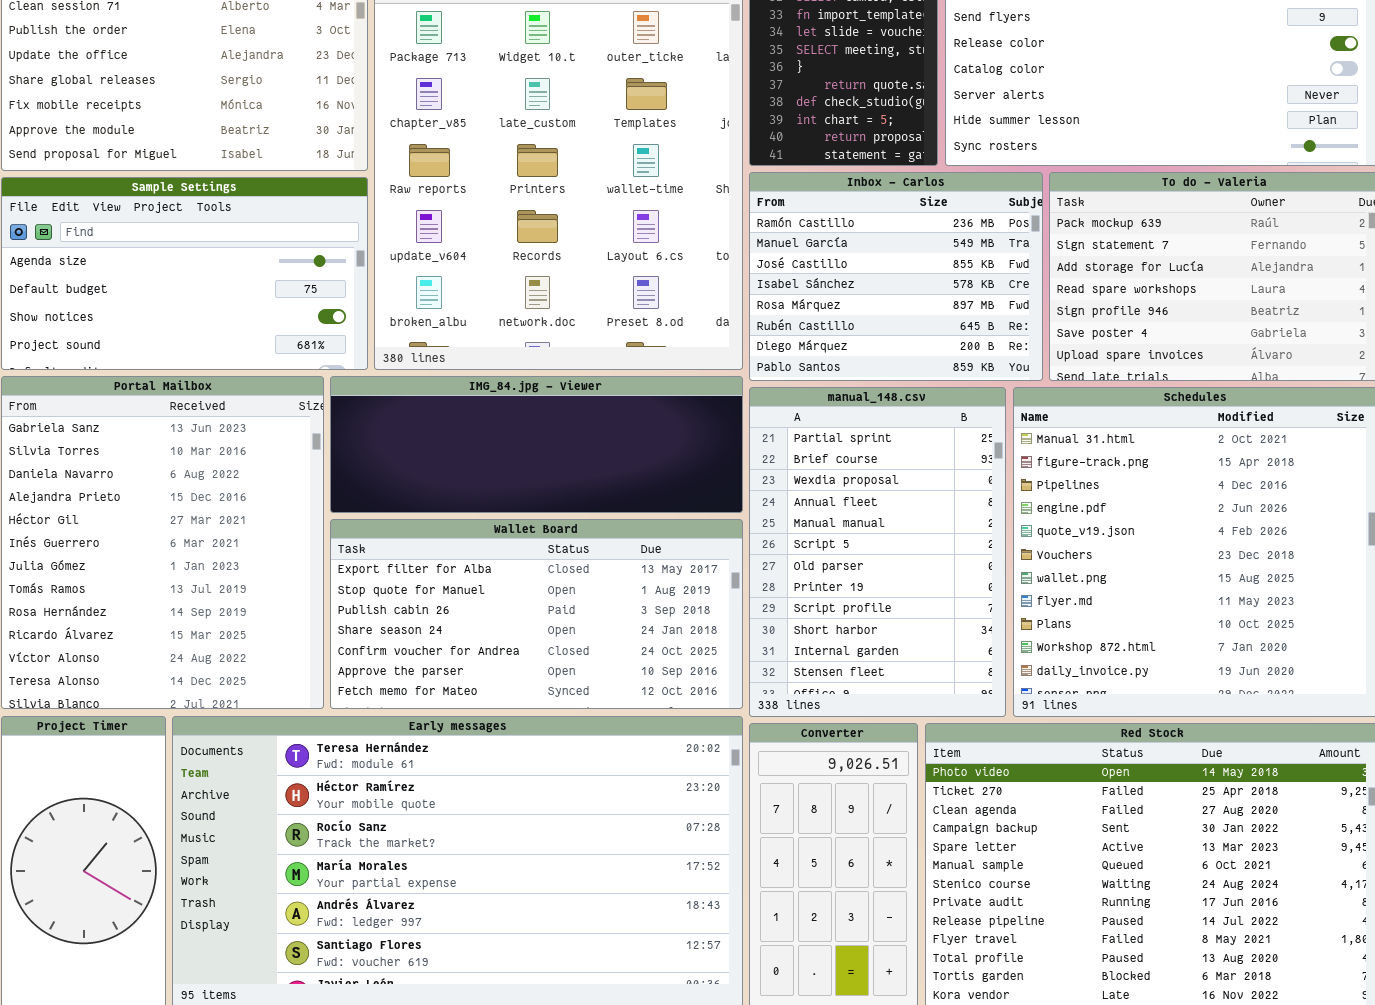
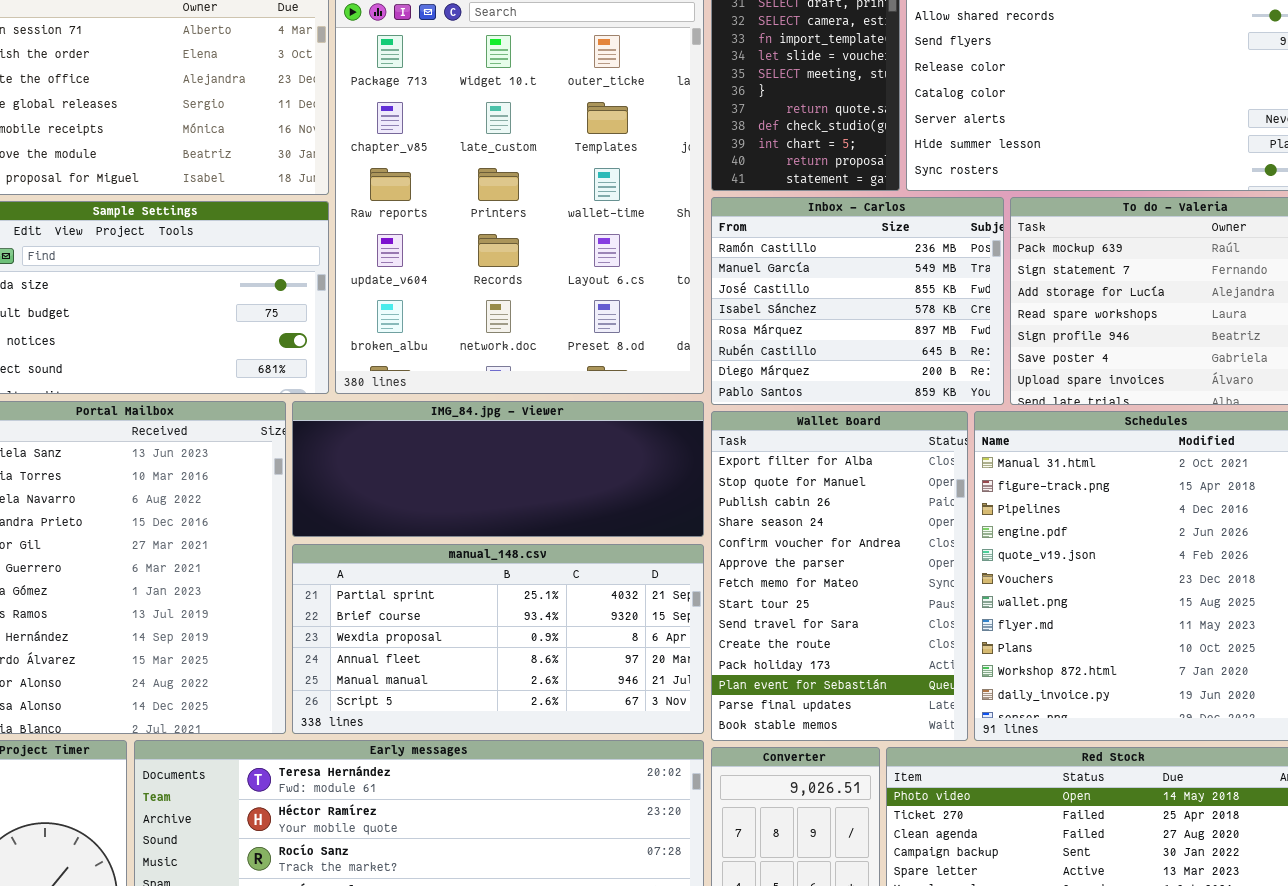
manual_148.csv: [749,387,1006,717] -> [292,544,704,734], moved, resized
Wallet Board: [330,519,743,709] -> [711,411,968,741], moved, resized

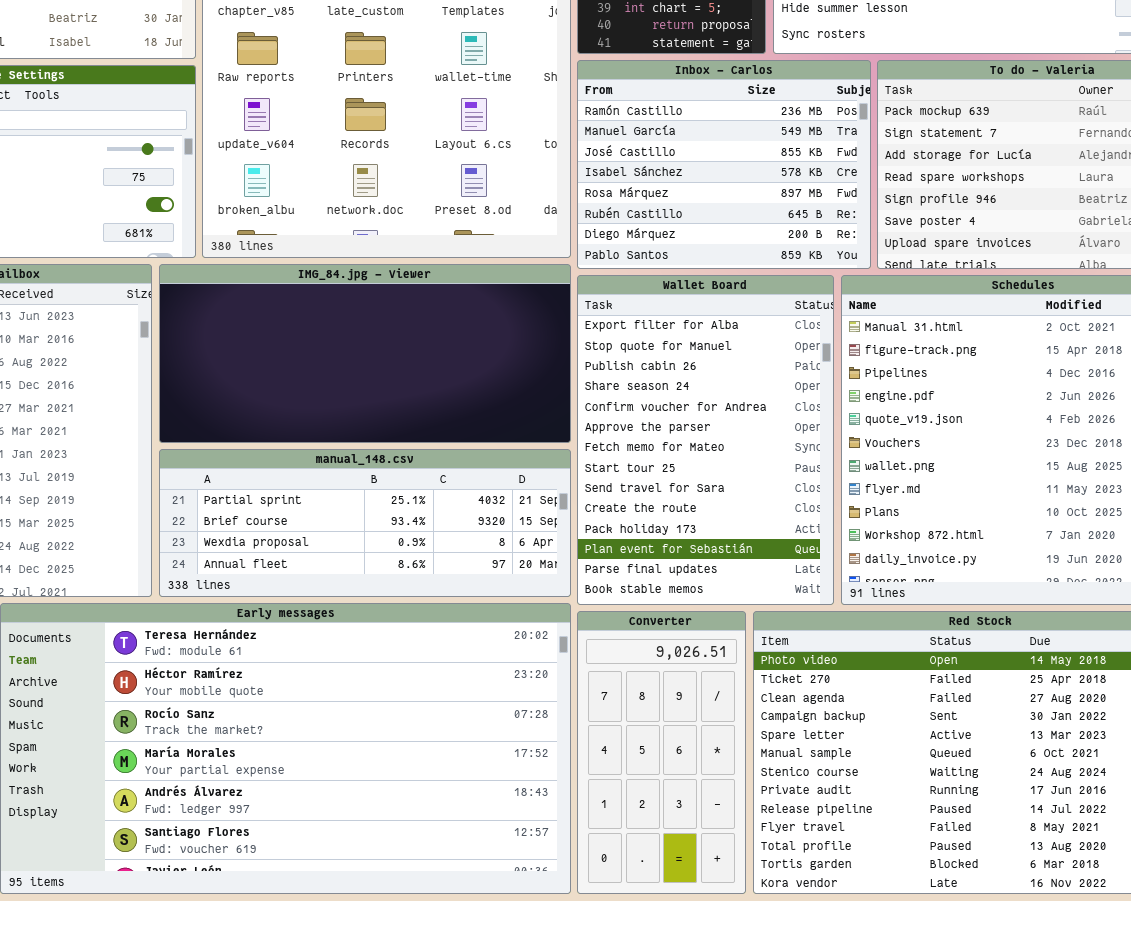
IMG_84.jpg - Viewer: [292,401,704,537] -> [159,264,571,443], resized
manual_148.csv: [292,544,704,734] -> [159,449,571,597], resized

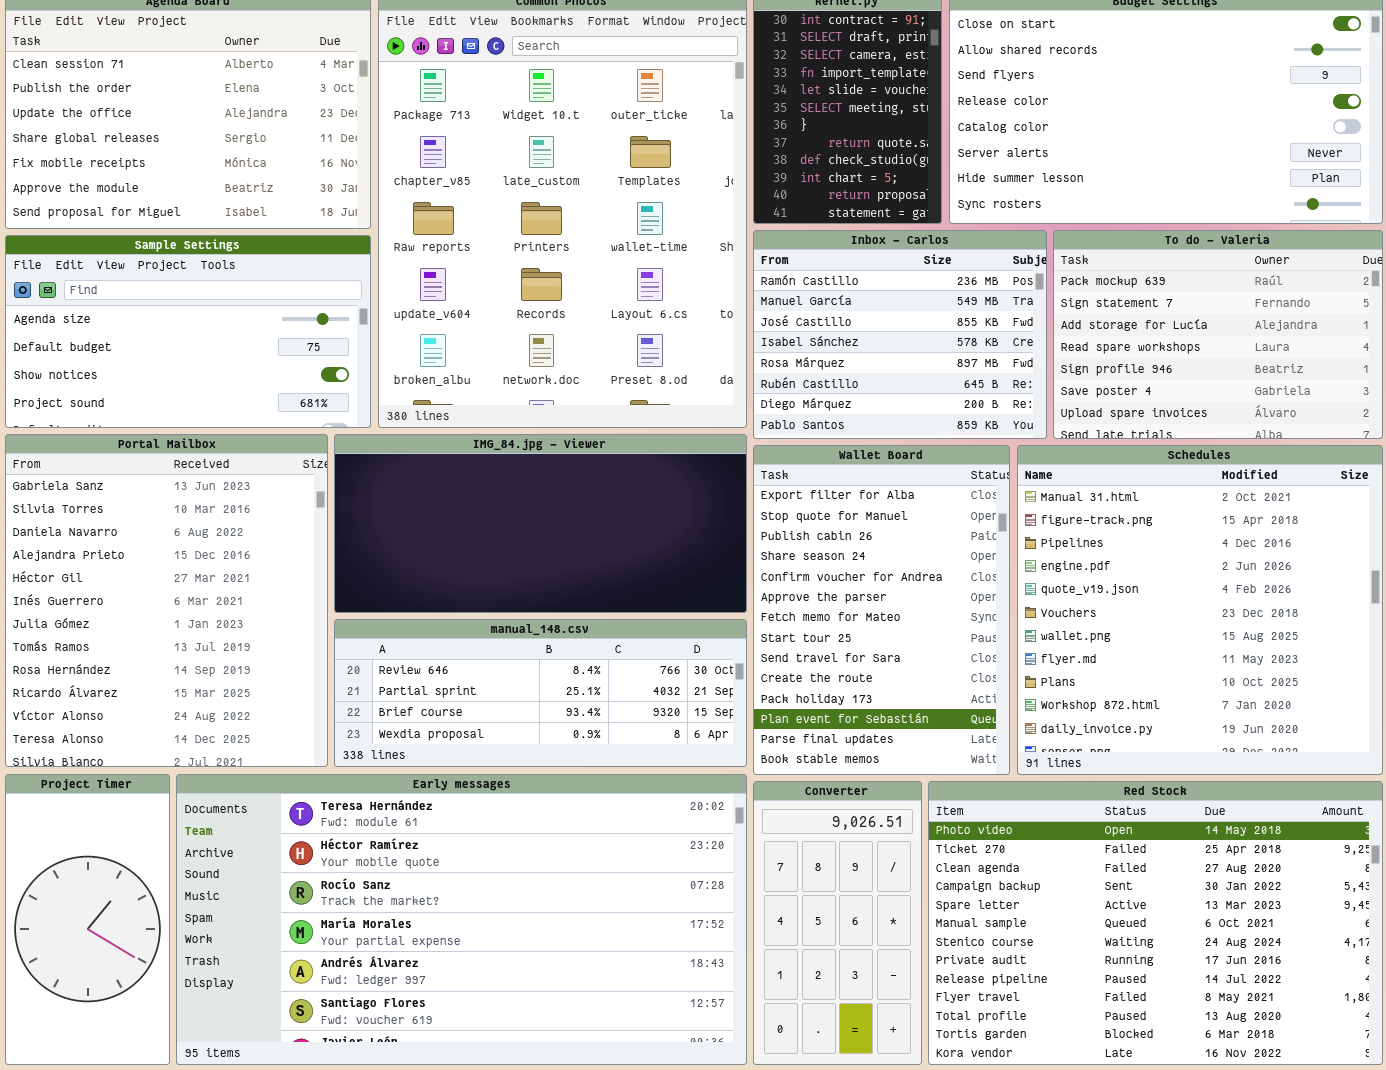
manual_148.csv: [159,449,571,597] -> [334,619,747,767], scrolled up 1 row

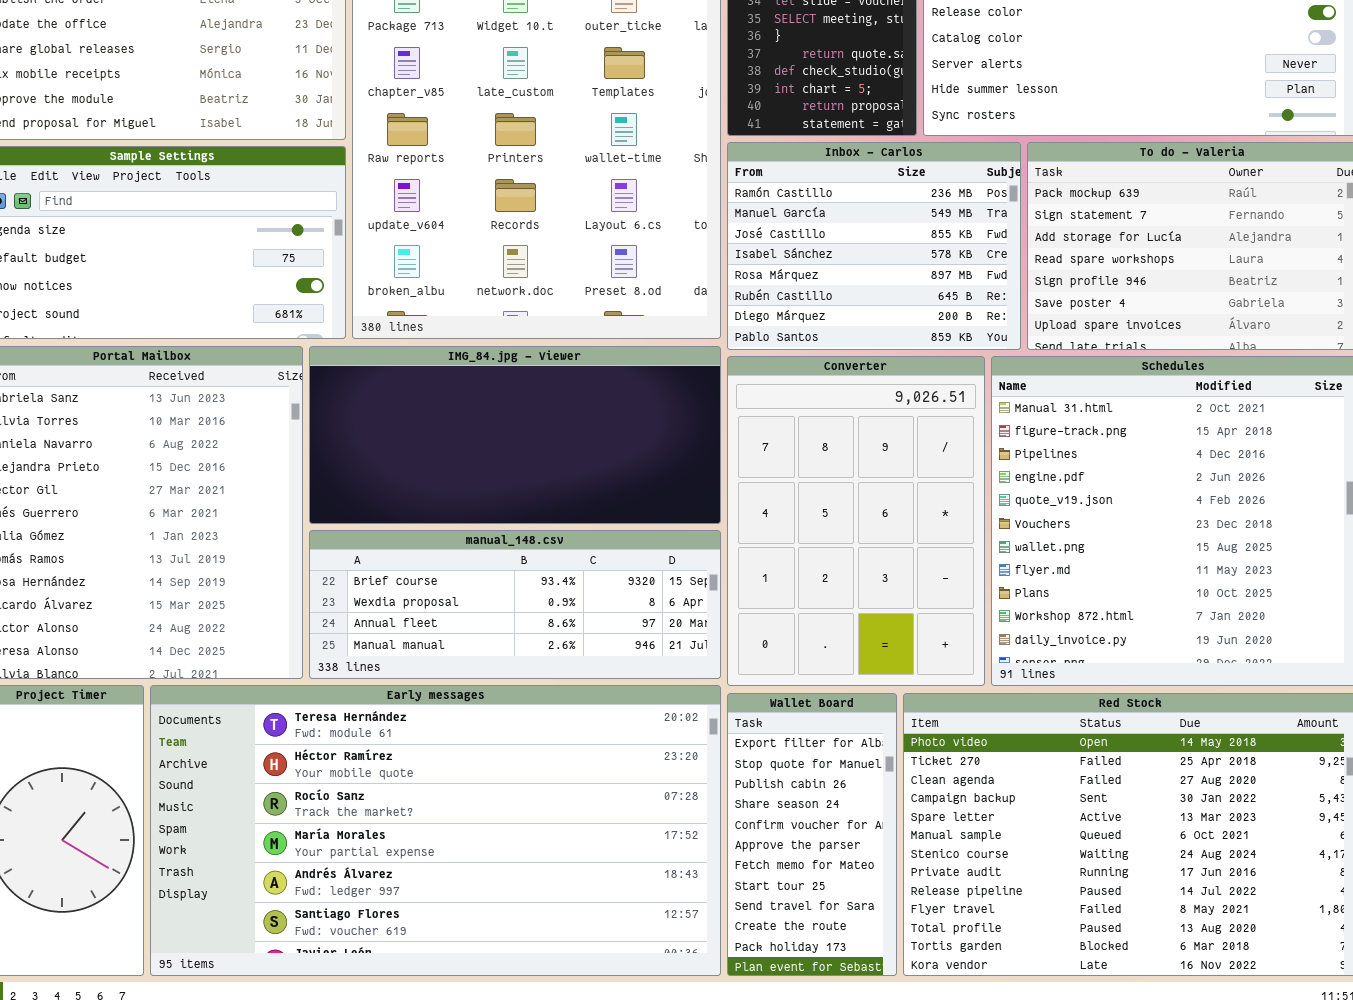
Wallet Board: [753,445,1010,775] -> [727,693,897,976], moved, resized
manual_148.csv: [334,619,747,767] -> [309,530,721,679], scrolled down 2 rows
Converter: [753,781,922,1065] -> [727,356,985,686], moved, resized

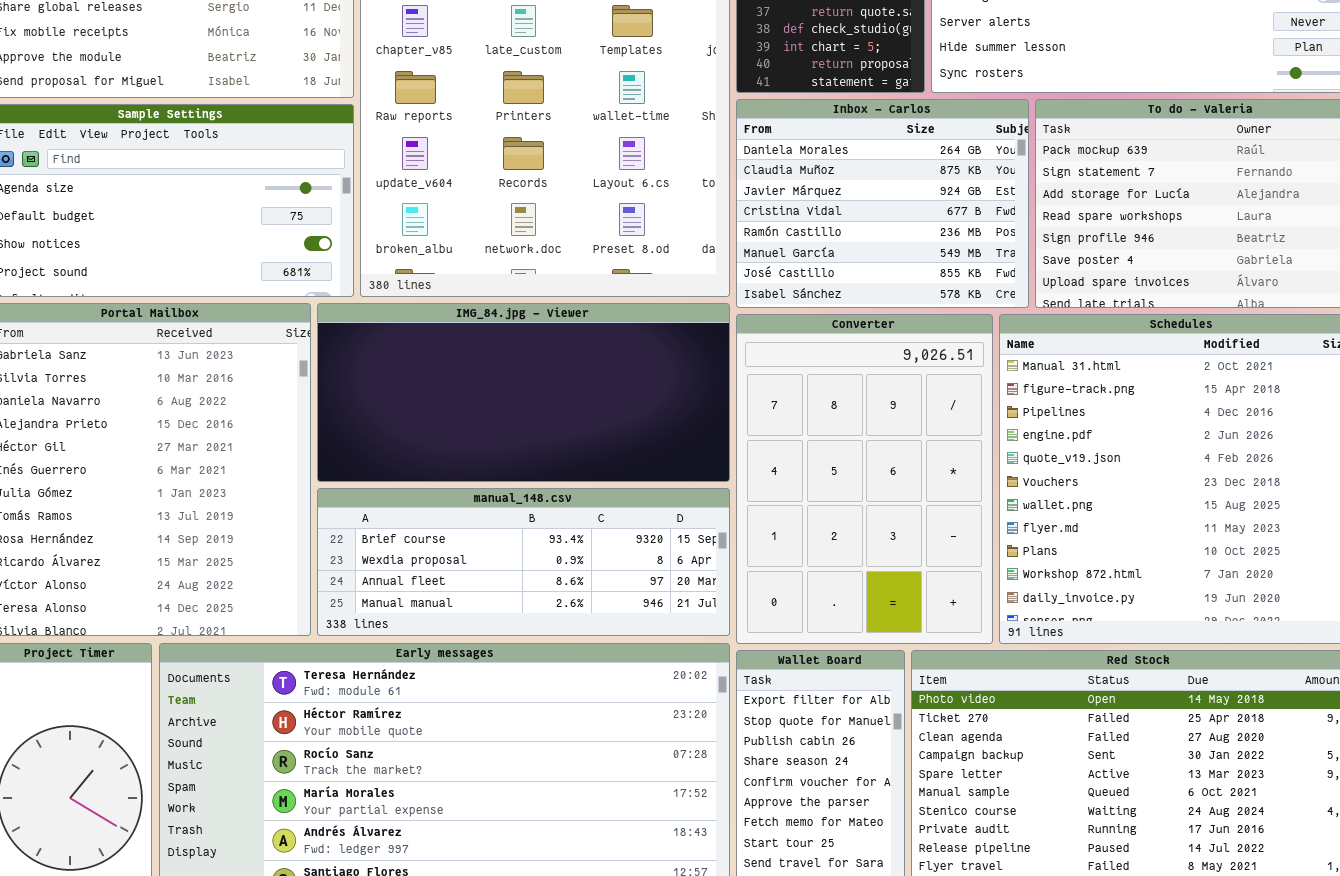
Inbox - Carlos: [727,142,1021,350] -> [736,99,1029,308], scrolled up 4 rows

